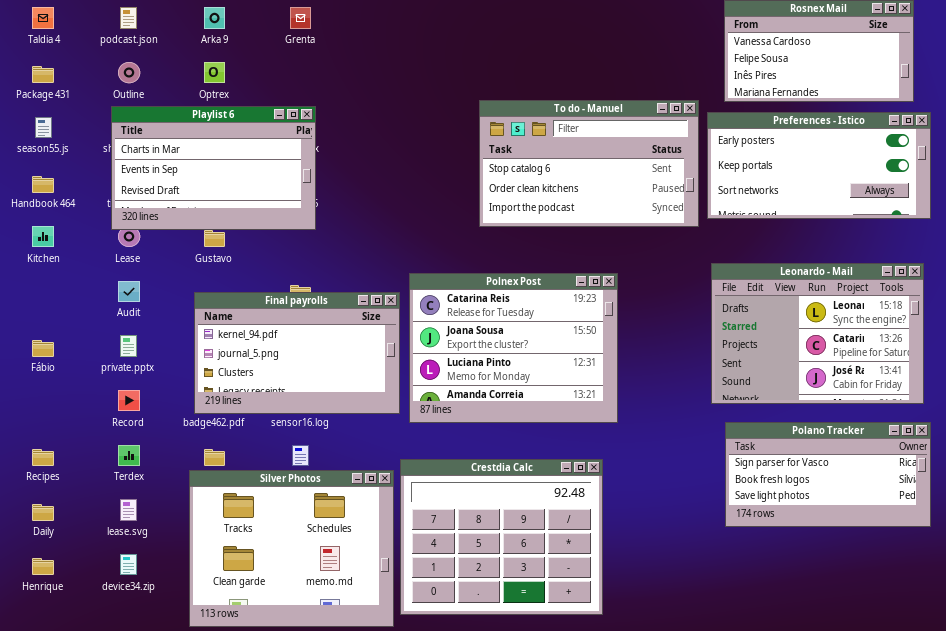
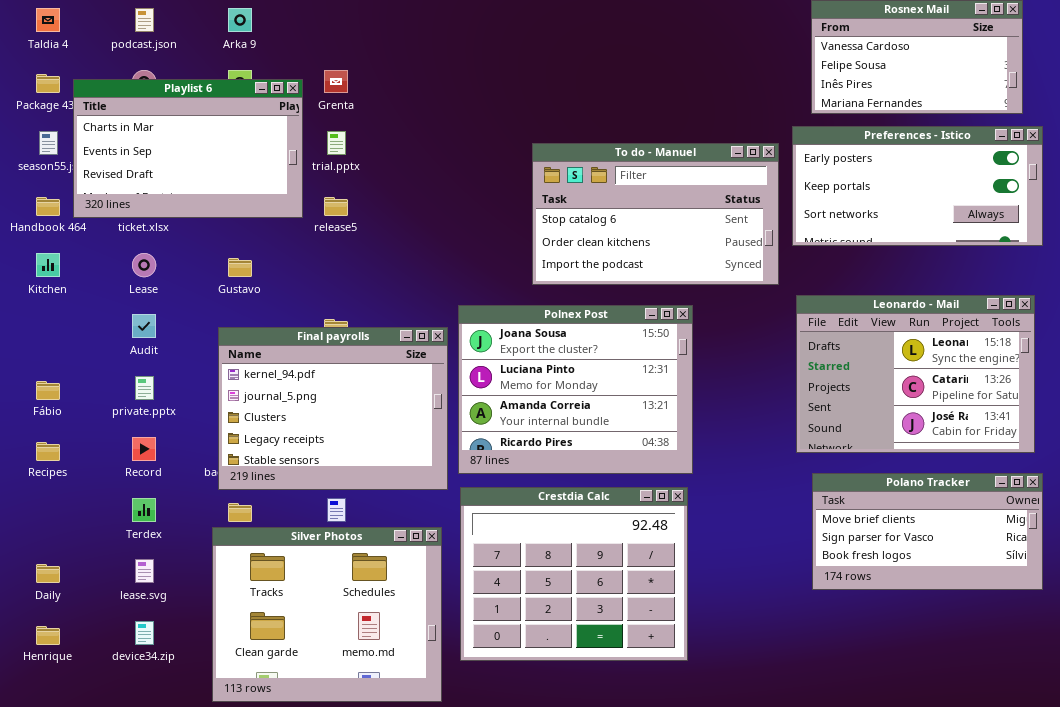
Grenta: [290,7,311,29] -> [324,70,348,93], moved
To do - Manuel: [479,100,699,227] -> [532,143,779,285], moved
Playlist 6: [111,106,316,230] -> [73,79,303,218], moved
Polnex Post: [409,273,618,423] -> [458,305,693,474], scrolled down 1 row
Final payrolls: [194,292,400,414] -> [218,327,448,490], resized
Polano Tracker: [725,422,931,527] -> [812,473,1043,590], scrolled up 1 row
Recipes: [32,449,54,466] -> [36,442,60,461], moved
Crestdia Calc: [400,459,603,615] -> [460,487,688,661], moved

